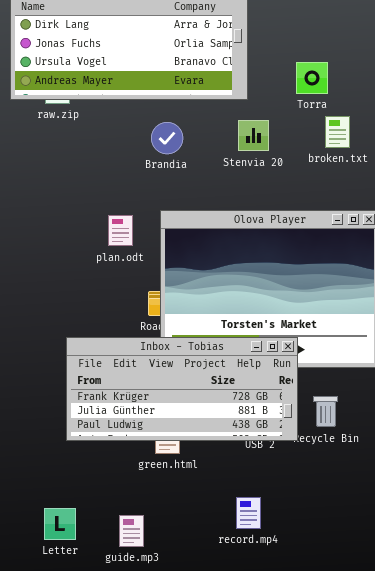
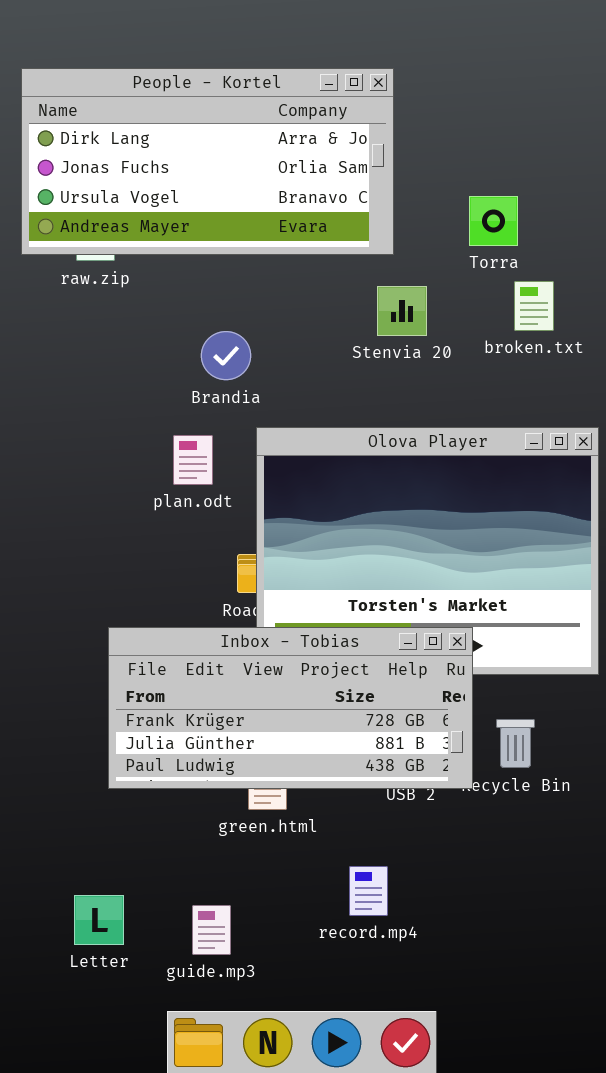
Brandia: [151,122,183,154] -> [201,331,251,380], moved
record.mp4: [236,497,261,529] -> [349,866,388,916], moved

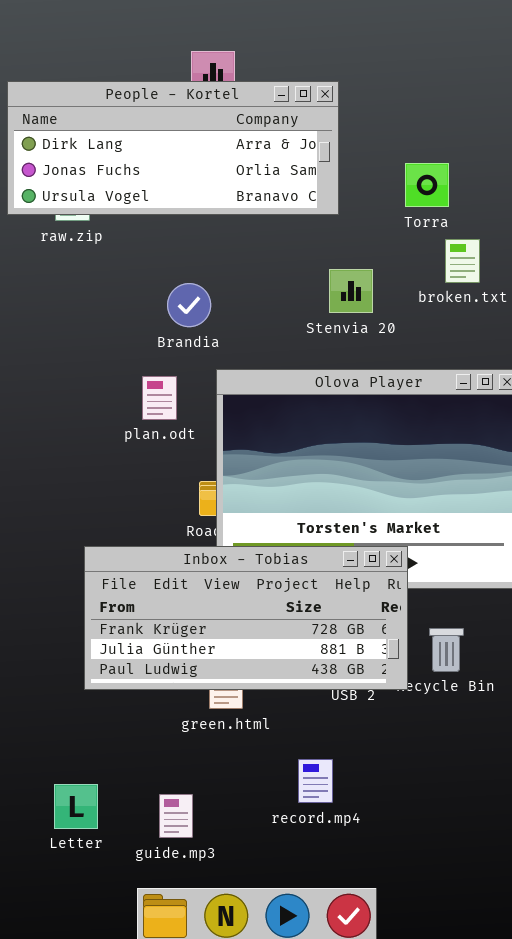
People - Kortel: [21,68,394,255] -> [7,81,339,215], resized
Stenvia 20: [377,286,427,336] -> [329,269,373,313], moved

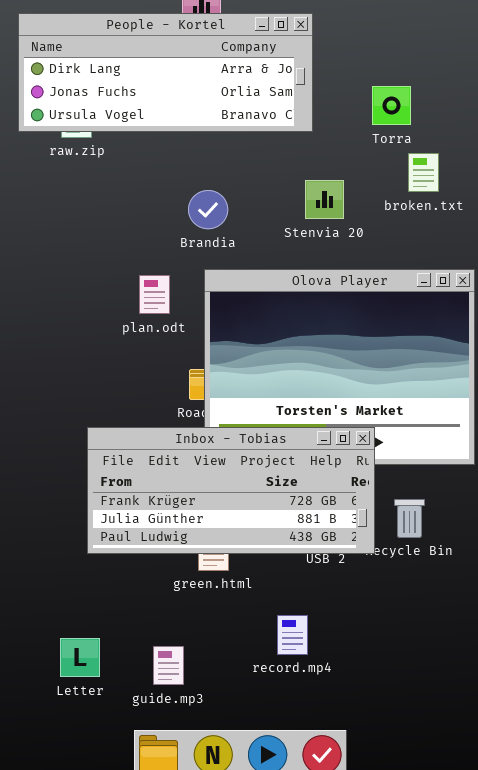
Brandia: [167,283,211,327] -> [188,190,228,229], moved

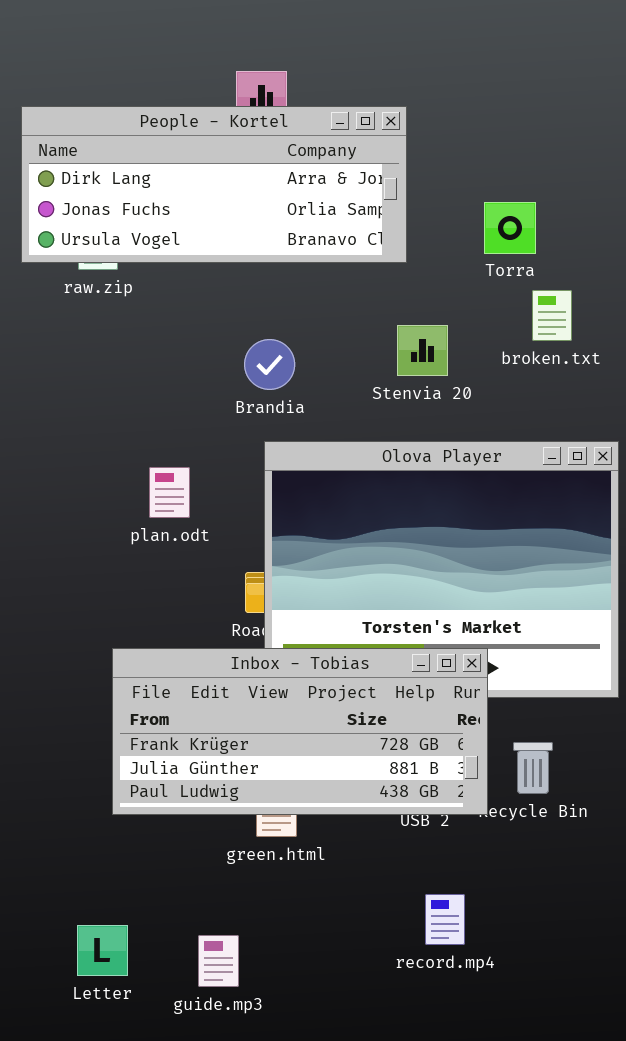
plan.odt: [139,275,170,314] -> [149,467,190,518], moved
record.mp4: [277,615,308,655] -> [425,894,465,945], moved

